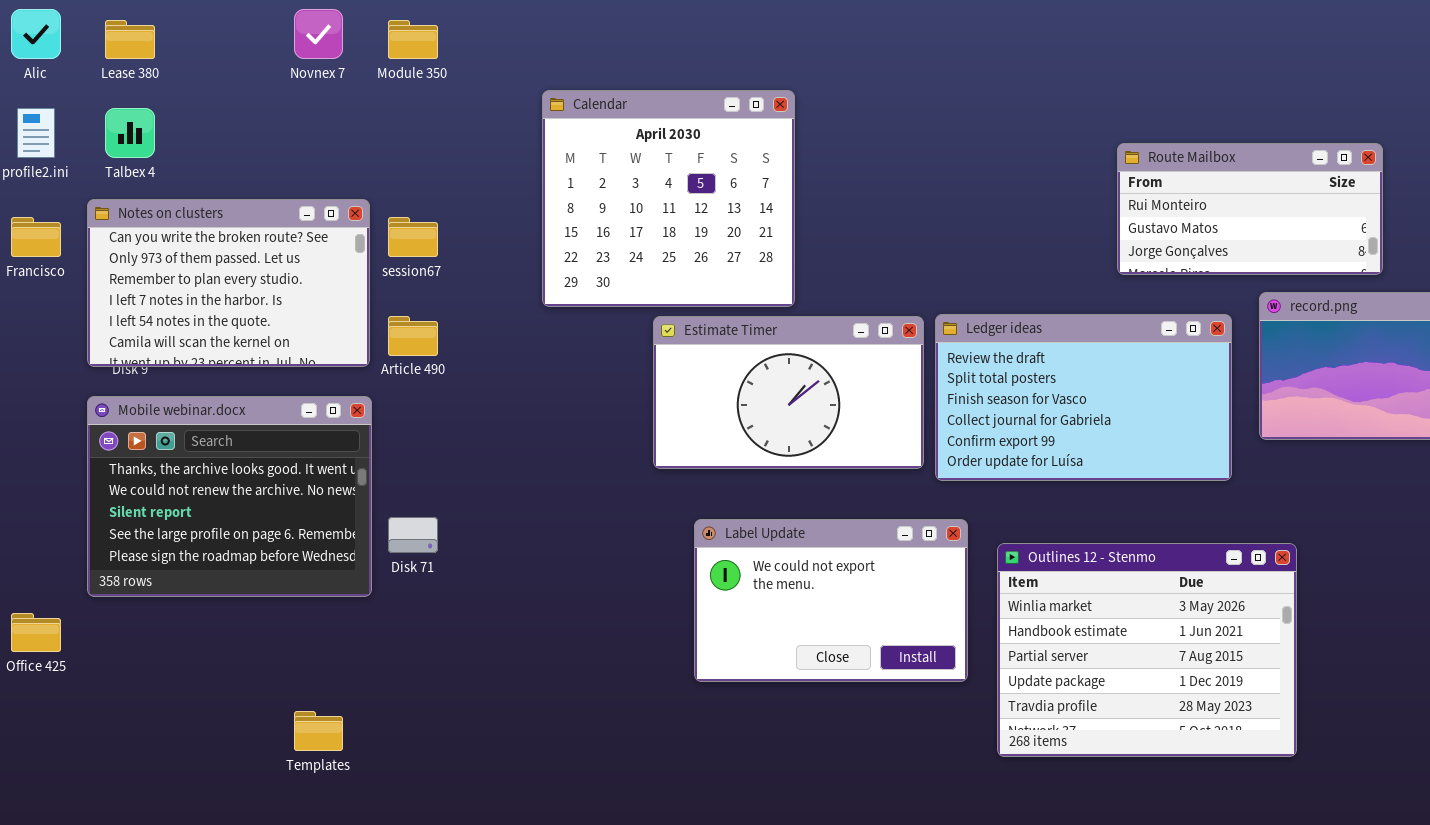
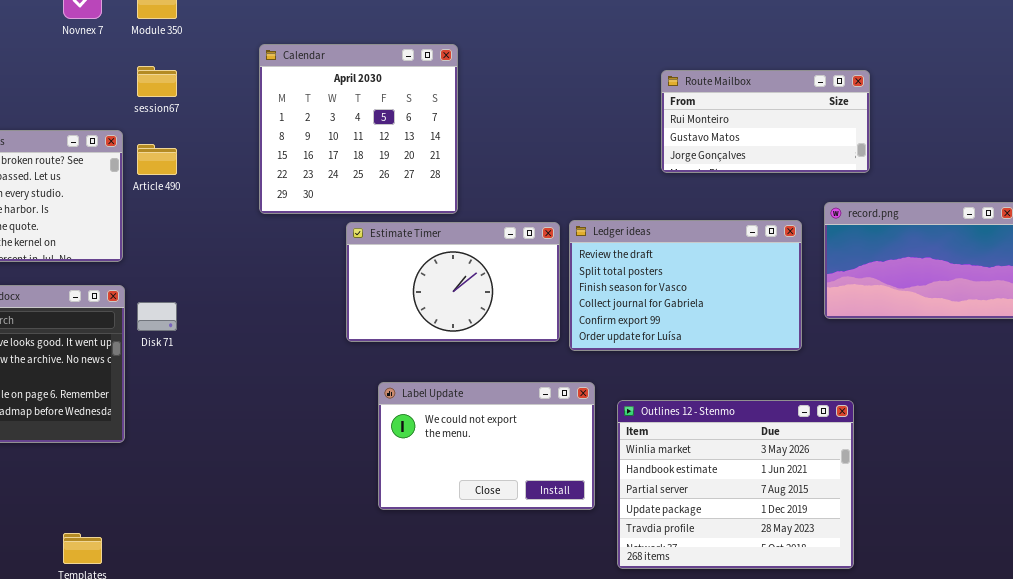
Route Mailbox: [1117,143,1383,275] -> [661,70,870,173], moved
session67: [388,217,438,257] -> [137,66,177,97], moved
Article 490: [388,316,438,356] -> [137,144,177,175], moved
Disk 71: [388,517,438,553] -> [137,302,177,331], moved

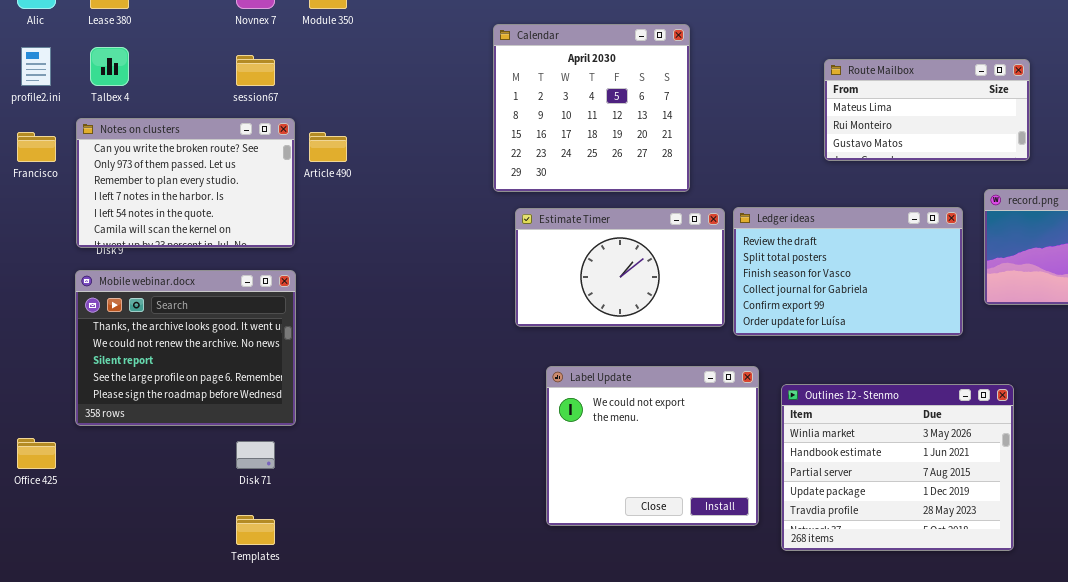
Calendar: [259,44,458,214] -> [493,24,690,192], moved
session67: [137,66,177,97] -> [236,55,275,86], moved
Route Mailbox: [661,70,870,173] -> [824,59,1030,161], scrolled up 1 row
Disk 71: [137,302,177,331] -> [236,441,275,469], moved
Label Update: [378,382,595,510] -> [546,366,759,526], resized

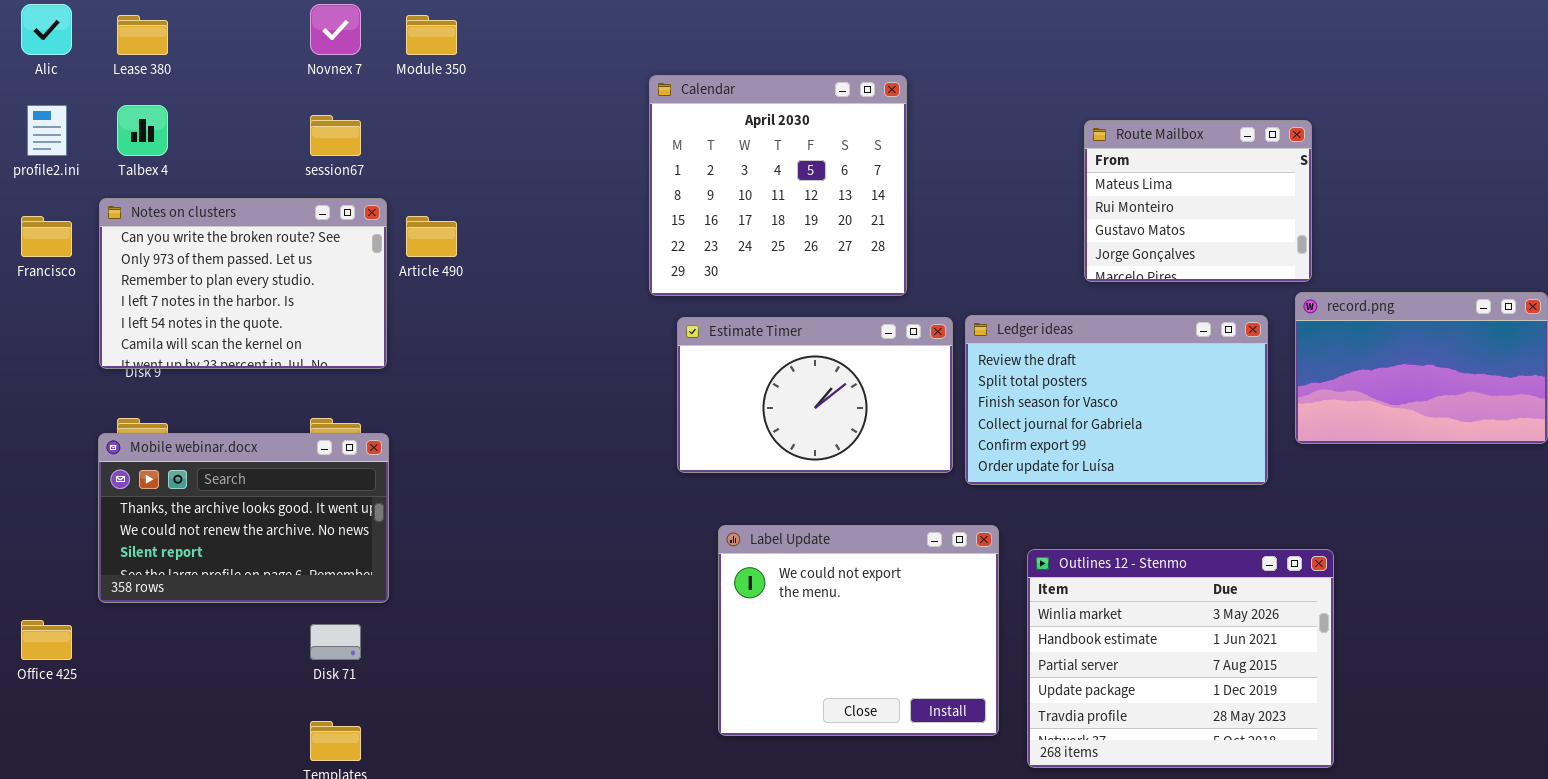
Route Mailbox: [824,59,1030,161] -> [1084,120,1312,282], resized
Mobile webinar.docx: [75,270,296,426] -> [98,433,389,603], resized

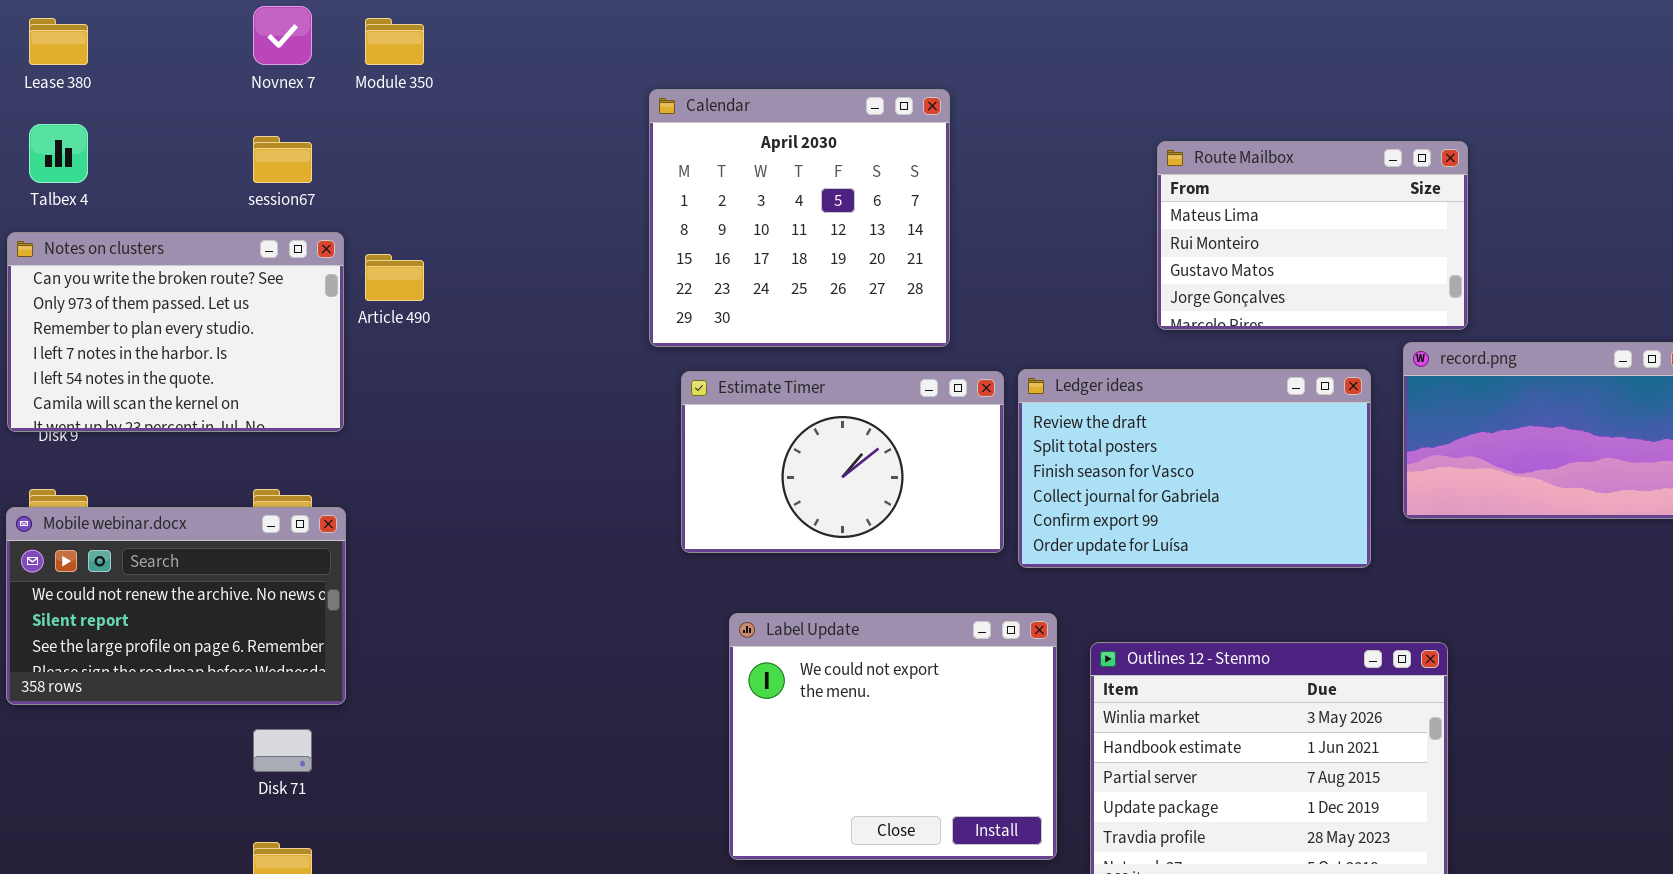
Route Mailbox: [1084,120,1312,282] -> [1157,141,1468,330], resized
Mobile webinar.docx: [98,433,389,603] -> [6,507,346,705], scrolled down 1 row

